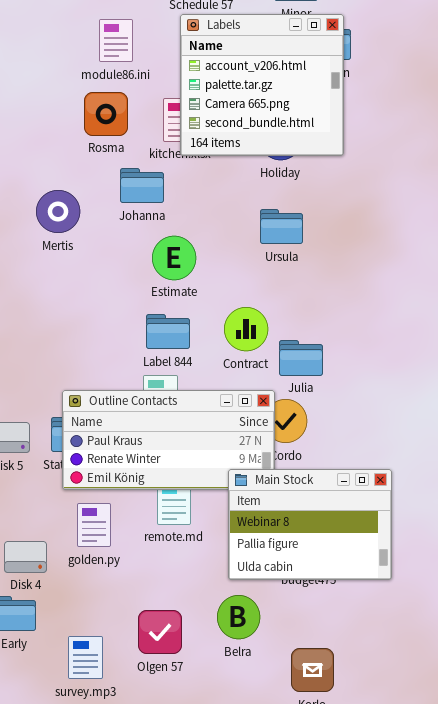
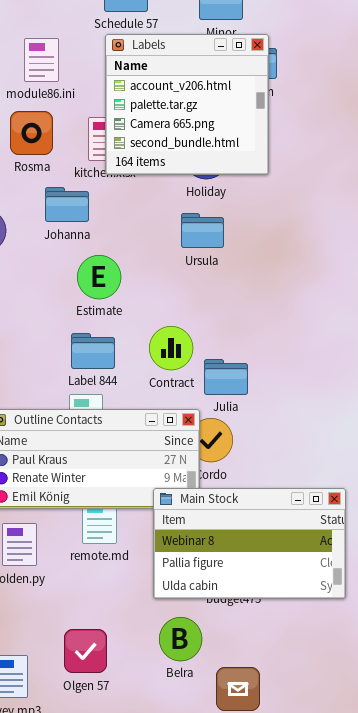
Ursula: [260,209,303,244] -> [181,213,224,248], moved
Main Stock: [228,469,392,580] -> [153,488,346,599], resized
Belra: [217,595,260,639] -> [159,617,202,661], moved

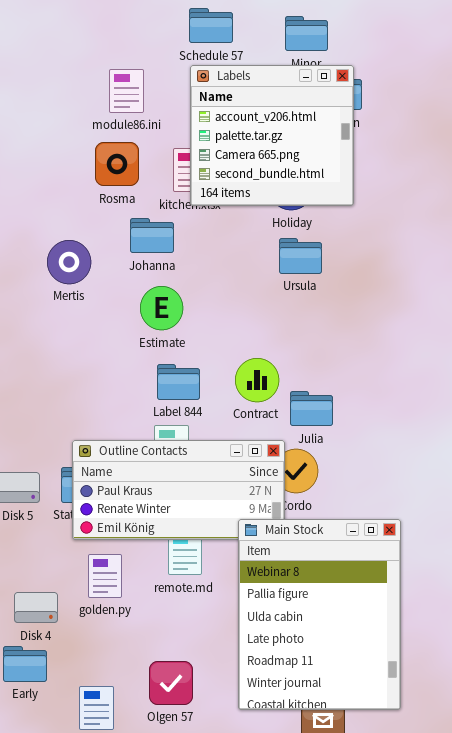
Ursula: [181,213,224,248] -> [279,238,322,274], moved
Estimate: [77,255,121,299] -> [140,286,183,330], moved
Main Stock: [153,488,346,599] -> [238,519,401,710], resized

